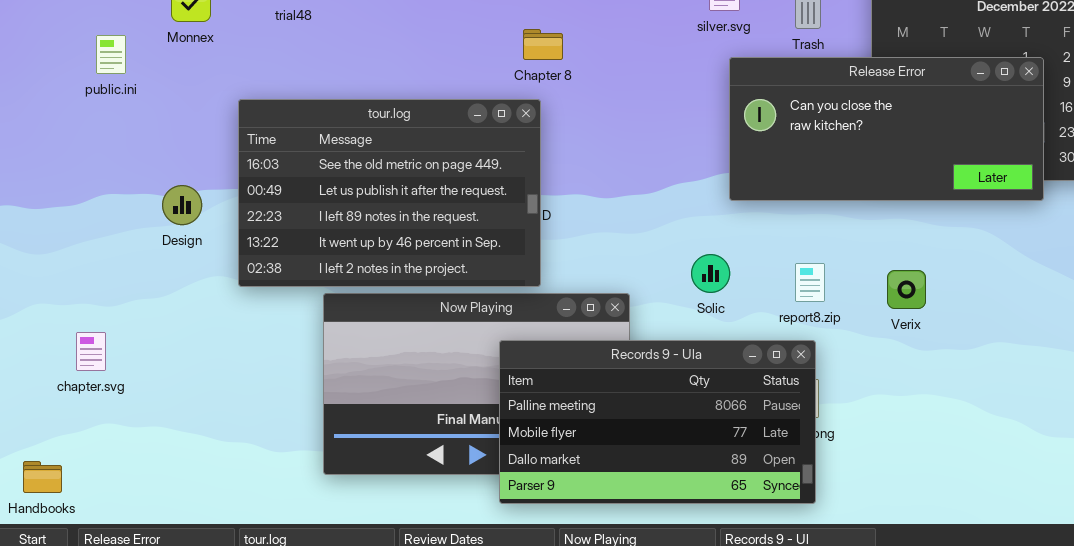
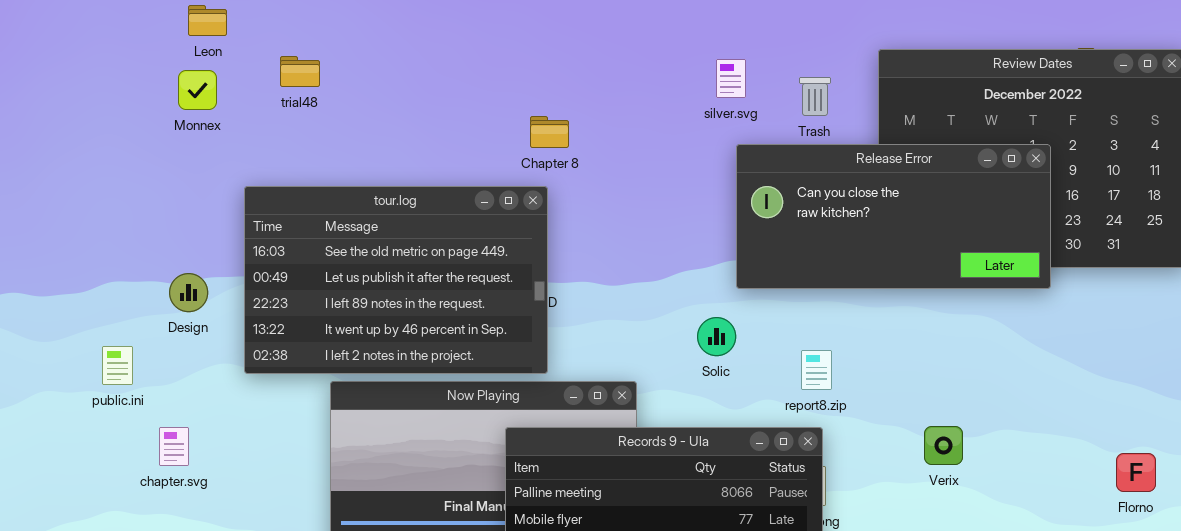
public.ini: [96,35,126,74] -> [102,346,133,385], moved
Solic: [691,254,730,293] -> [697,317,736,356], moved
Verix: [887,270,926,309] -> [924,426,963,465], moved
chapter.svg: [76,332,106,371] -> [159,427,189,466], moved

